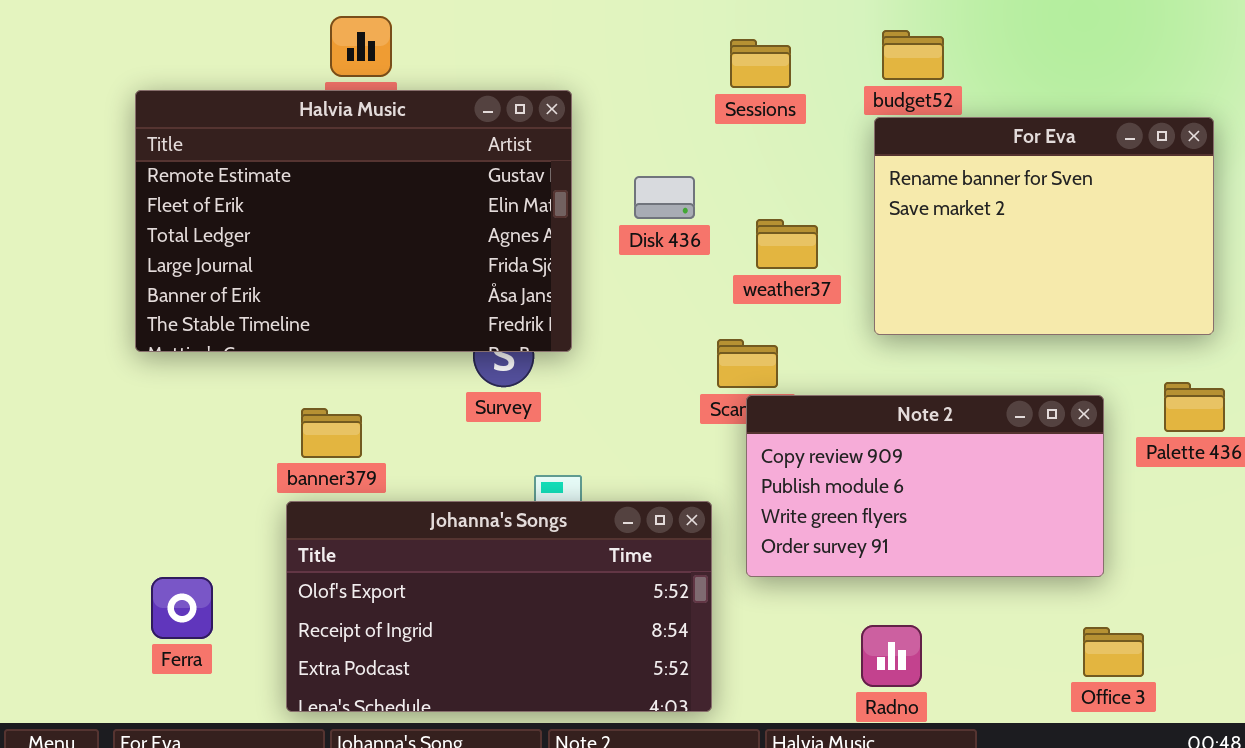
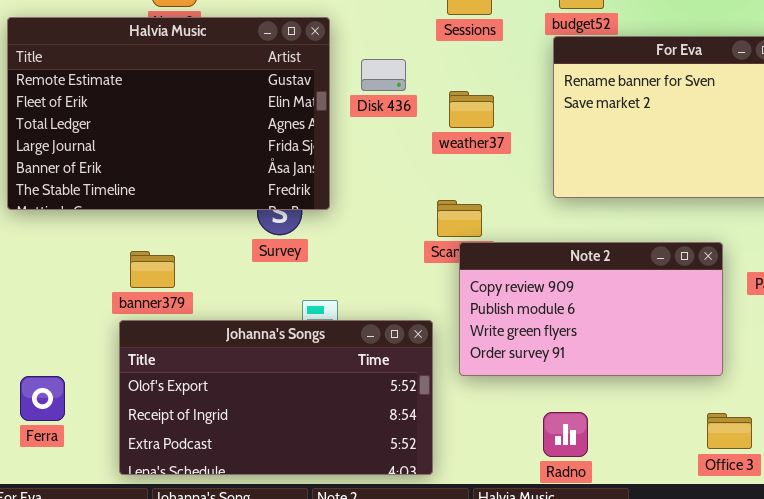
Disk 436: [634,176,695,219] -> [361,59,406,91], moved
weather37: [756,219,818,269] -> [449,91,494,128], moved

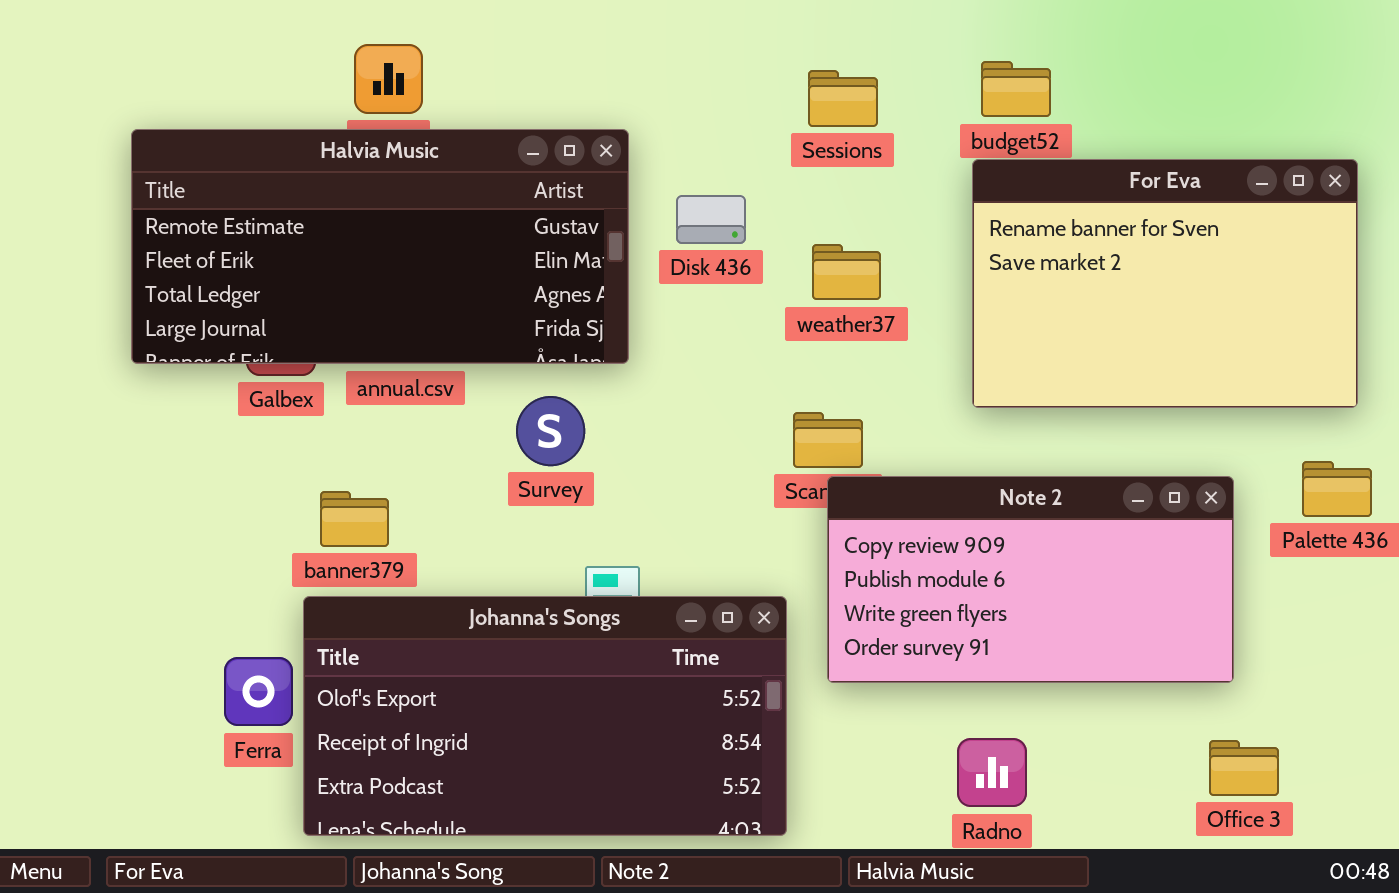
Halvia Music: [7,17,330,210] -> [131,129,629,364], resized
Ferra: [20,376,65,421] -> [224,657,293,726], moved

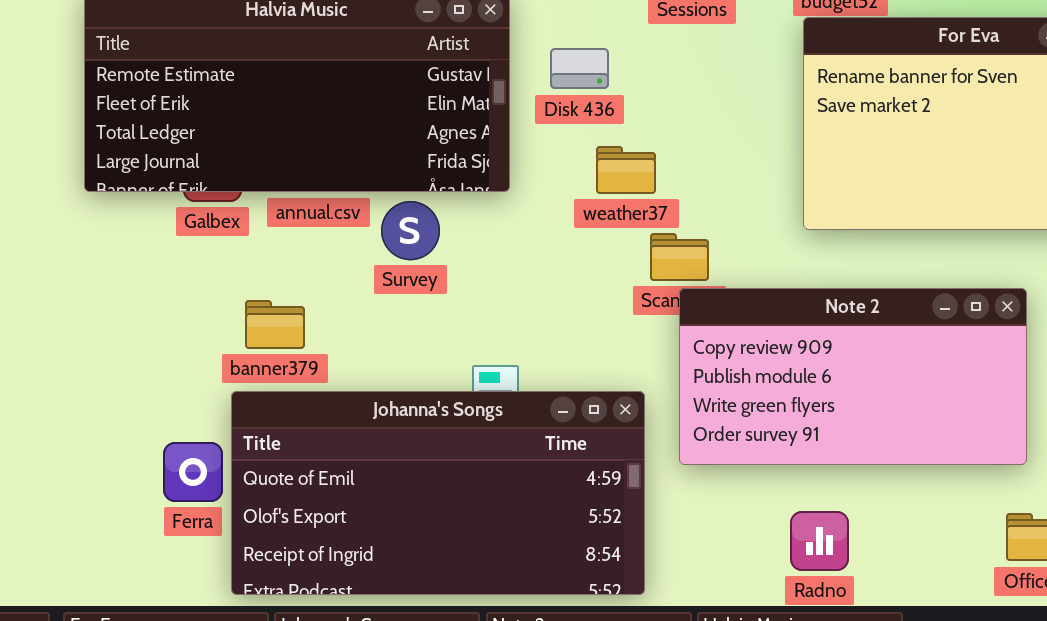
weather37: [812,244,881,300] -> [596,146,656,194], moved
Survey: [516,396,585,466] -> [381,201,440,260], moved
Johanna's Songs: [303,596,787,836] -> [231,391,645,595], scrolled up 1 row

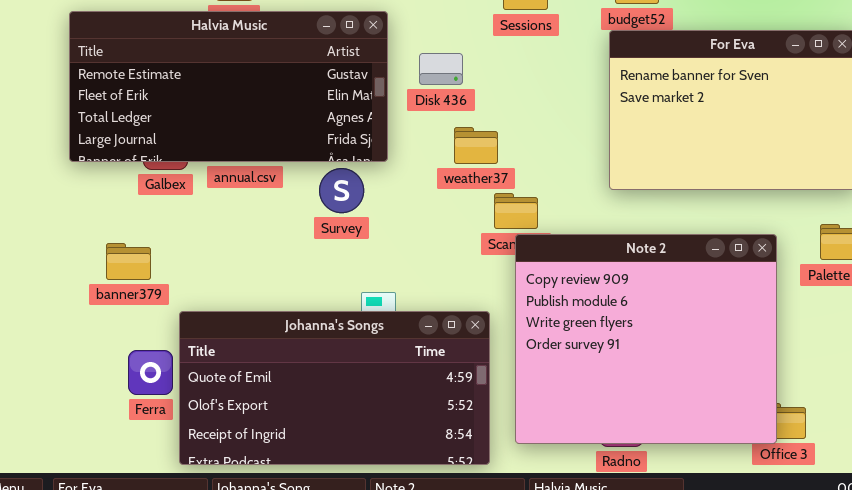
Survey: [381,201,440,260] -> [319,168,364,213], moved
Note 2: [679,288,1027,465] -> [515,234,777,444], resized
banner379: [245,300,305,349] -> [106,243,151,280], moved

